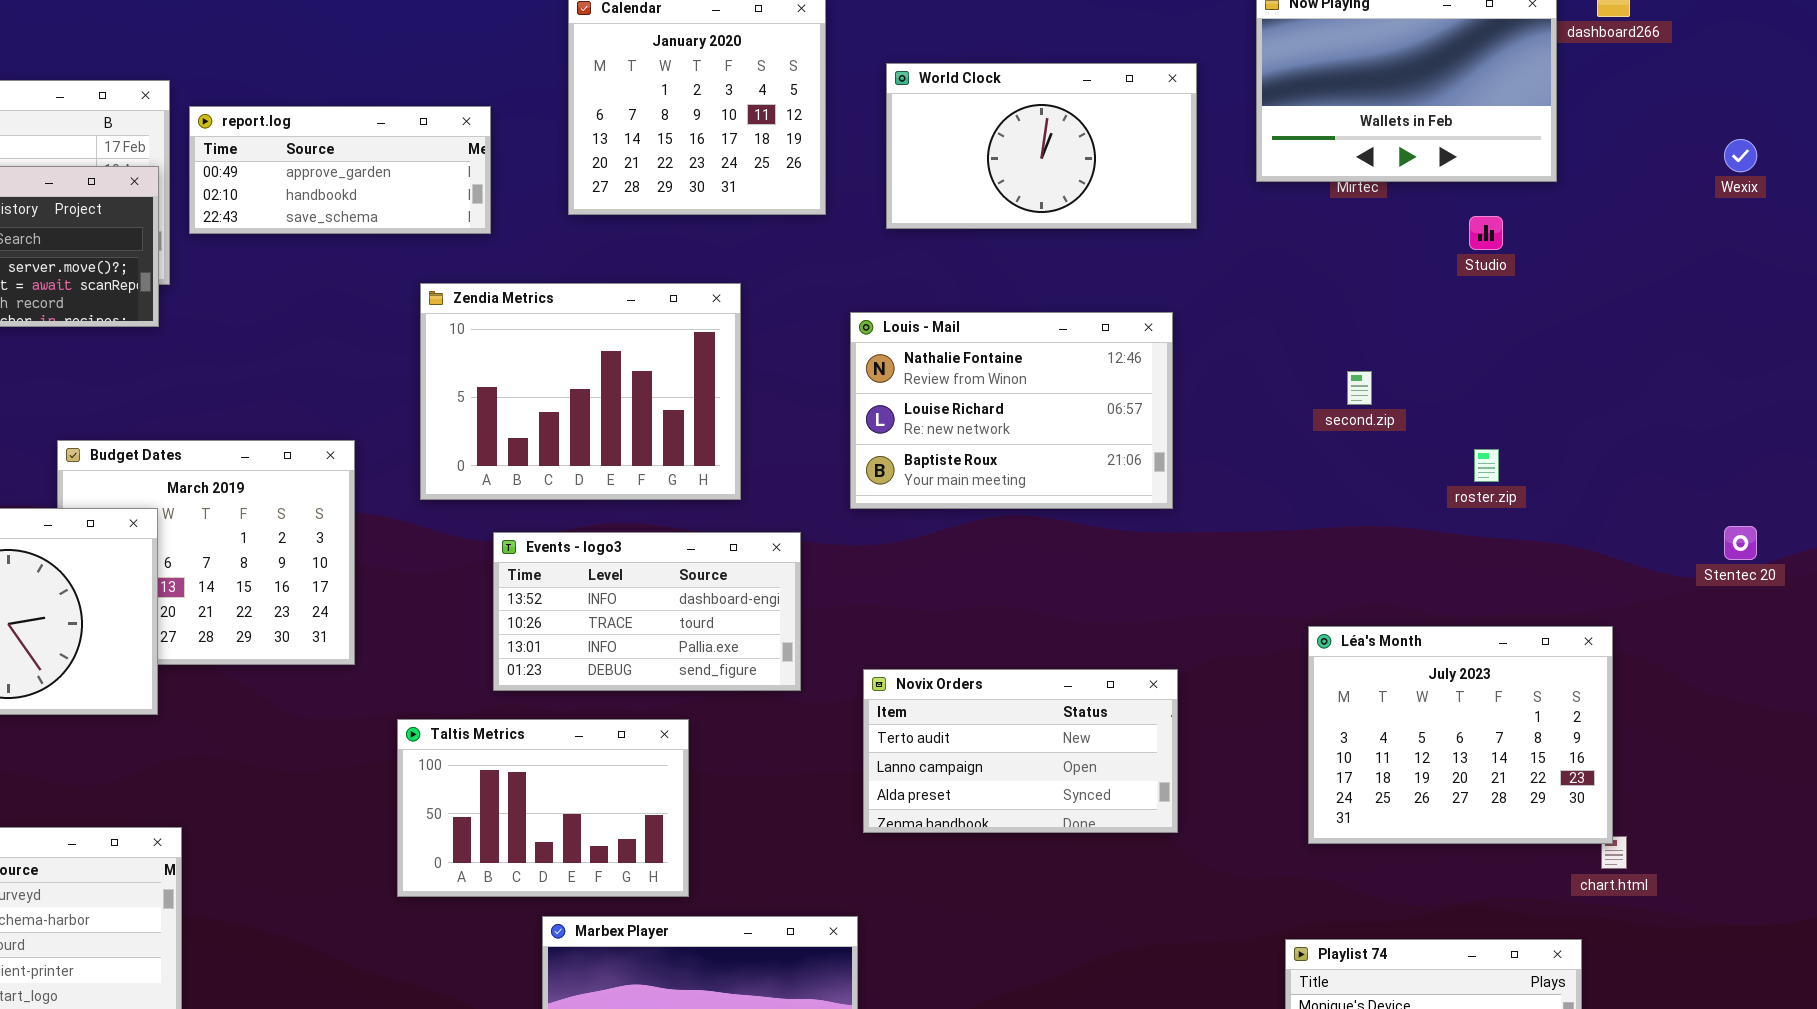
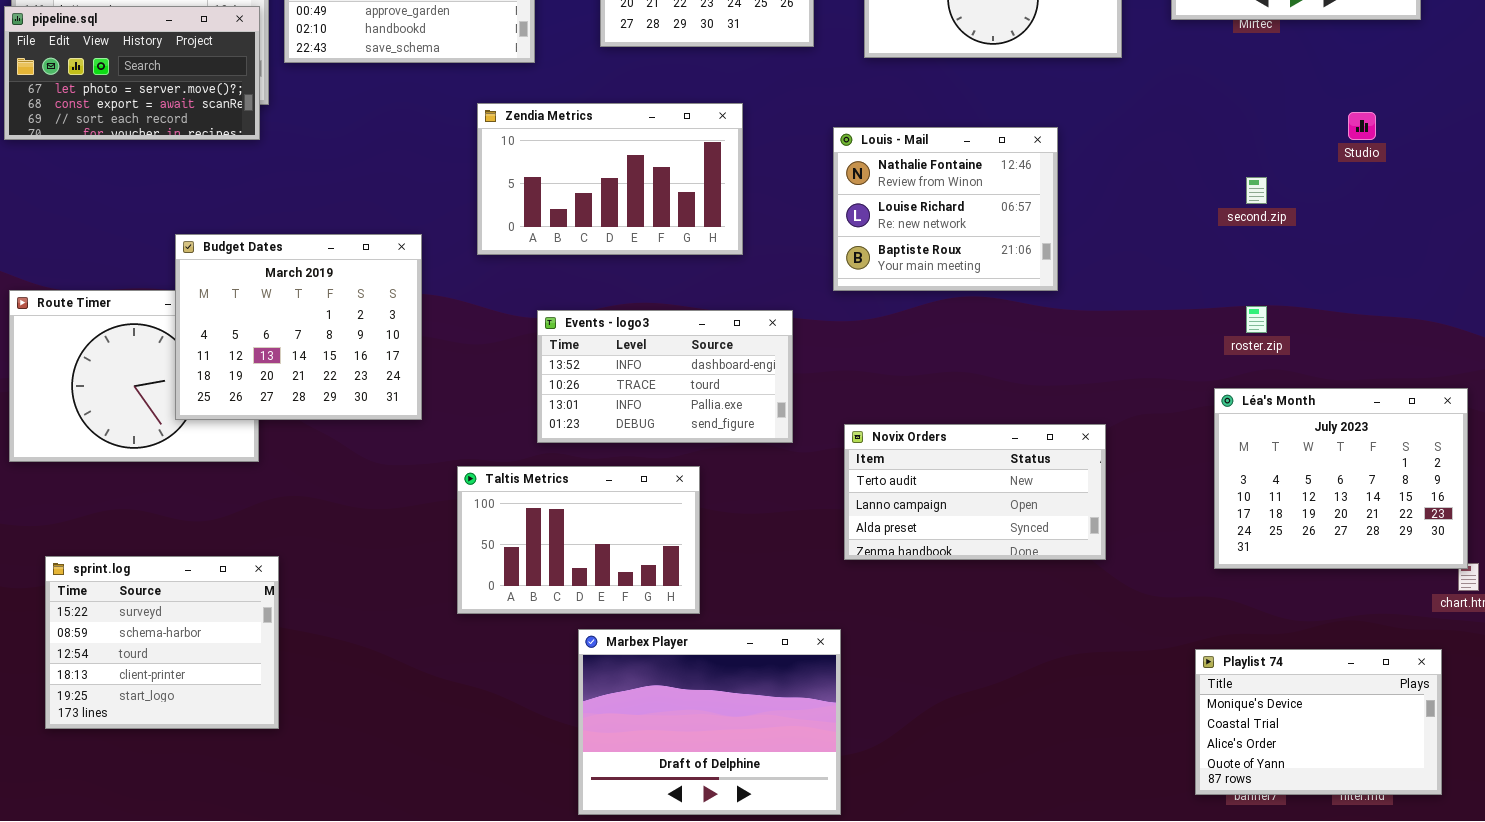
Studio: [1469,216,1503,250] -> [1348,112,1376,140], moved
Zendia Metrics: [420,283,741,500] -> [477,103,743,255], resized
Louis - Mail: [850,312,1173,509] -> [833,127,1058,291], resized
Budget Dates: [57,440,355,665] -> [175,234,422,420], raised
roster.zip: [1474,449,1499,482] -> [1246,306,1267,333], moved

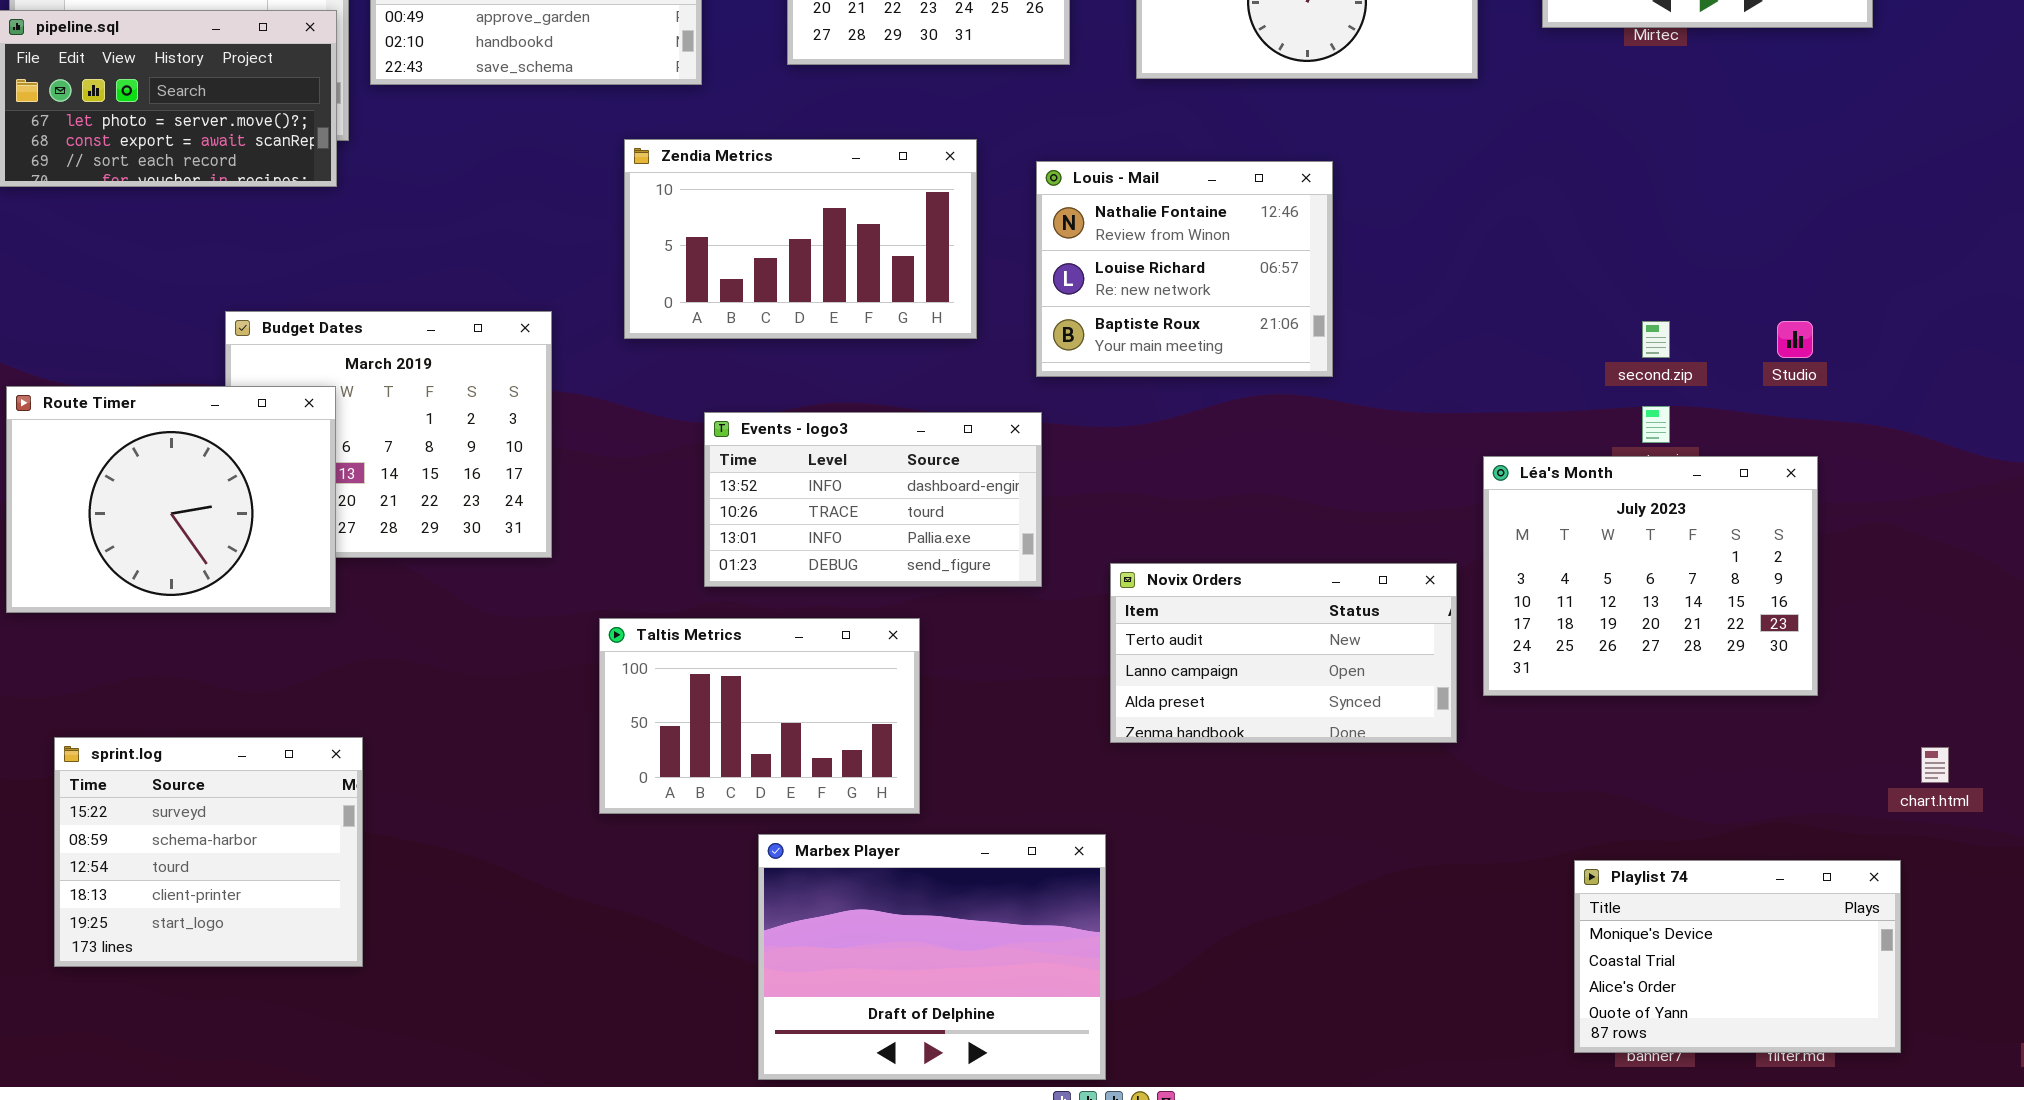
Studio: [1348,112,1376,140] -> [1777,321,1813,358], moved
Louis - Mail: [833,127,1058,291] -> [1036,161,1333,377], moved
second.zip: [1246,177,1267,204] -> [1642,321,1670,358], moved
Route Timer: [9,290,259,462] -> [6,386,336,613], raised
Léa's Month: [1214,388,1468,569] -> [1483,456,1818,696], moved

